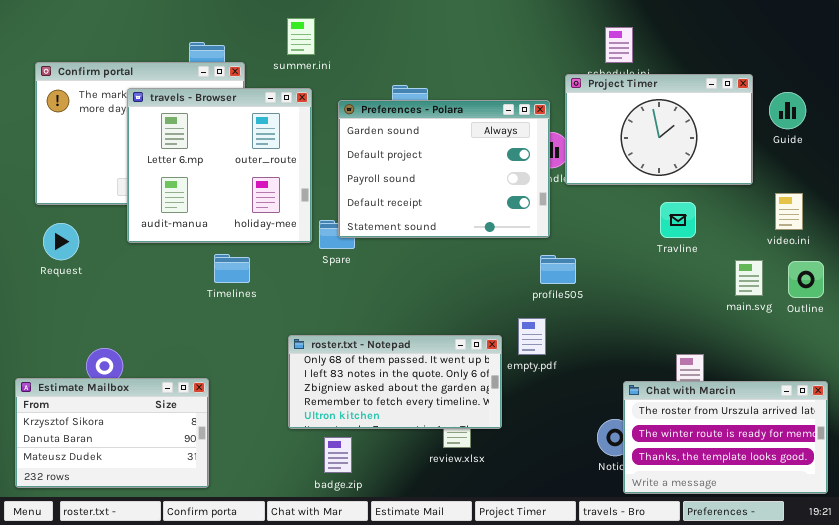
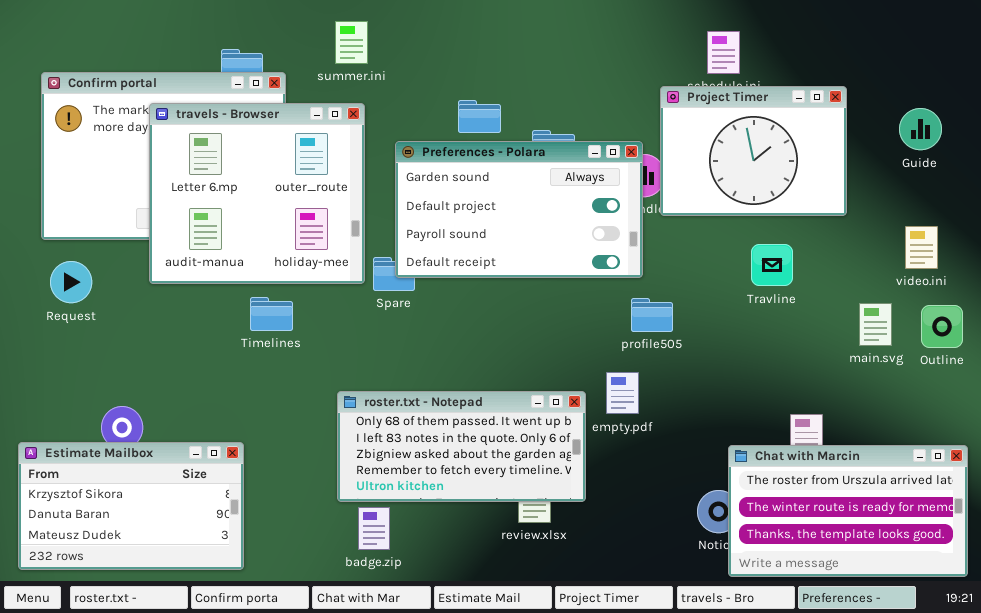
Project Timer: [565,74,753,185] -> [660,86,847,216], resized
Preferences - Polara: [338,100,550,238] -> [395,141,643,278], resized
Travline: [660,202,696,238] -> [751,244,793,286], moved
badge.zip: [324,437,352,473] -> [358,507,390,550], moved

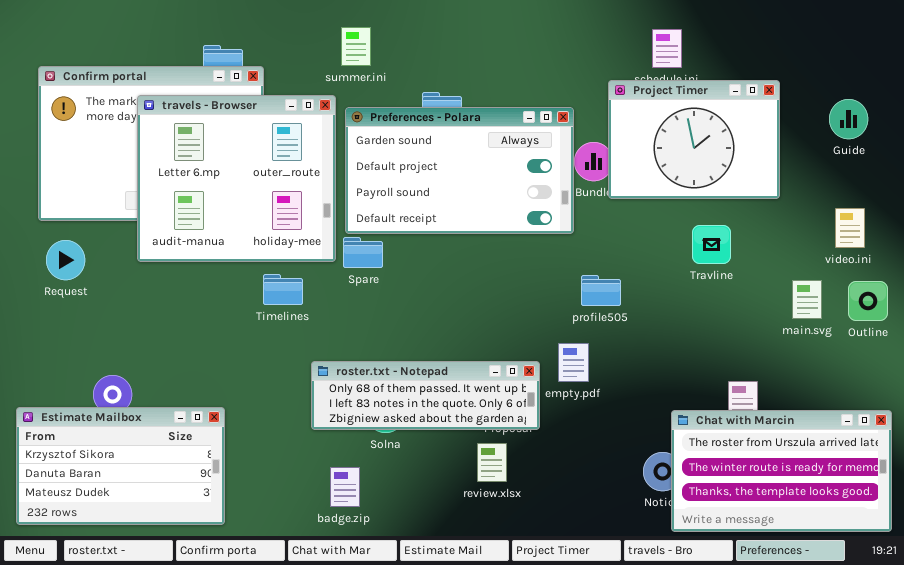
summer.ini: [335,21,368,64] -> [341,27,371,66], moved
Preferences - Polara: [395,141,643,278] -> [345,107,574,234], moved
Timelines: [250,297,293,331] -> [263,274,303,305], moved
roster.txt - Notepad: [337,391,586,502] -> [311,361,540,430], resized

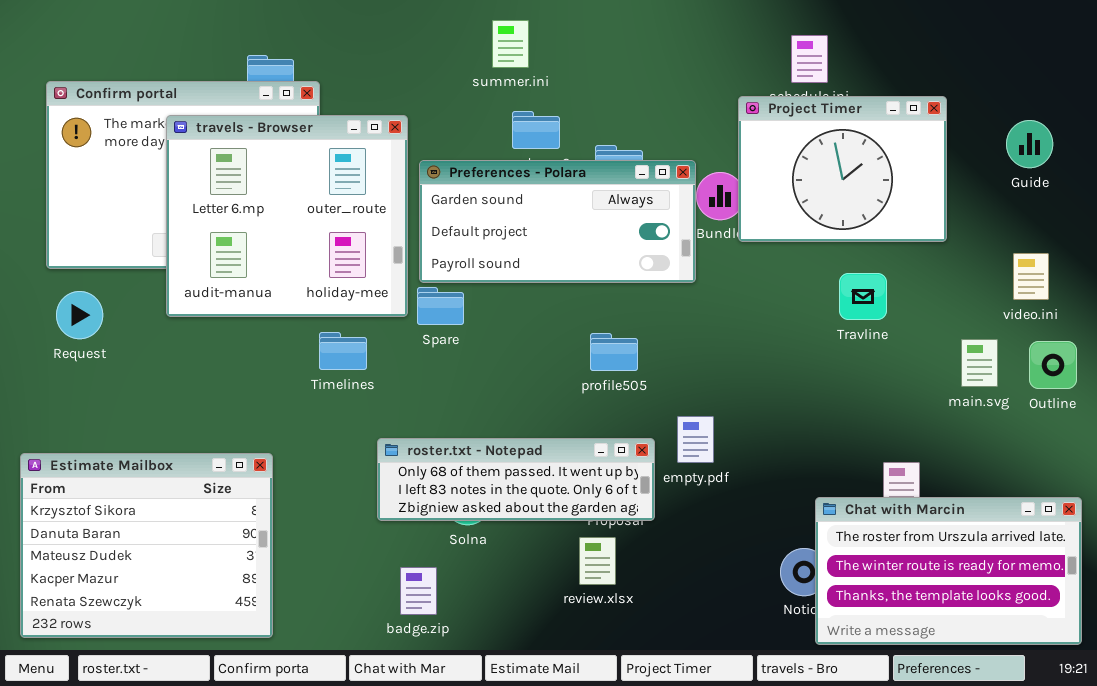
summer.ini: [341,27,371,66] -> [492,20,529,68], moved
Preferences - Polara: [345,107,574,234] -> [419,160,696,283], resized
profile505: [581,275,621,306] -> [590,333,638,371], moved
Estimate Mailbox: [16,407,225,525] -> [20,453,273,638], resized

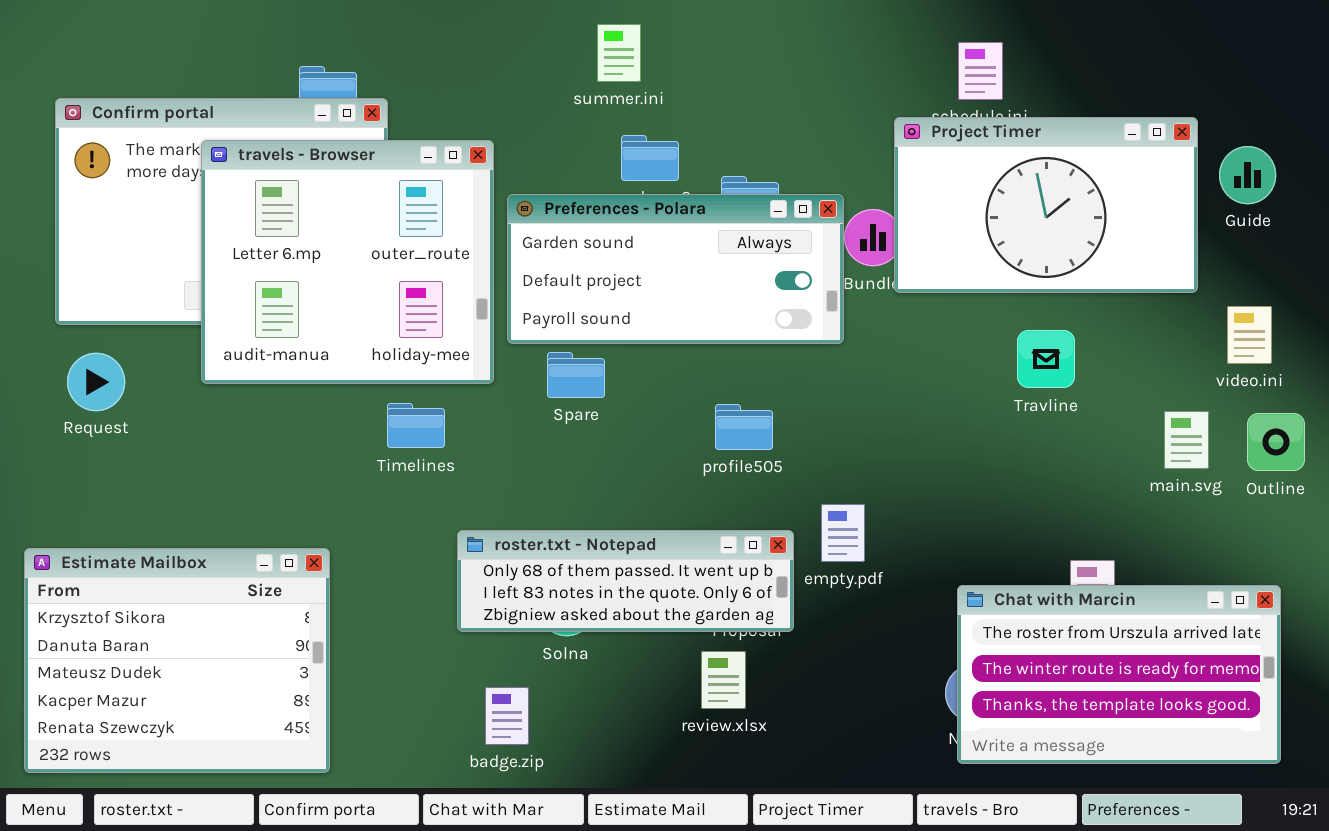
Project Timer: [738,96,947,242] -> [894,117,1198,293], resized
Spare: [417,287,464,325] -> [547,352,605,398], moved
Chat with Marcin: [815,497,1082,645] -> [957,585,1281,764], moved

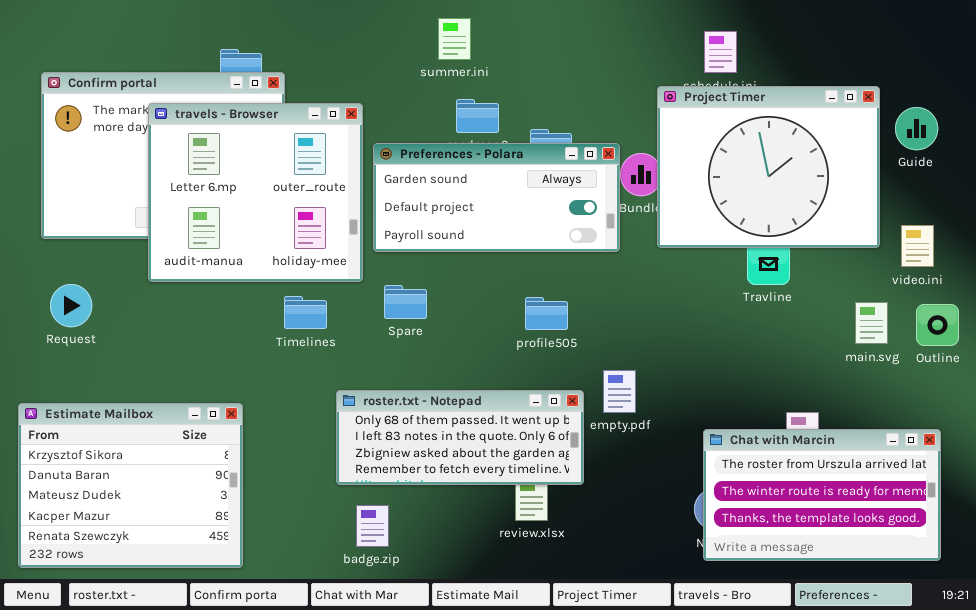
Project Timer: [894,117,1198,293] -> [657,86,880,248], resized
Spare: [547,352,605,398] -> [384,285,427,319], moved
Request: [67,353,125,411] -> [50,284,92,327], moved
roster.txt - Notepad: [457,530,794,632] -> [336,390,584,485], resized

